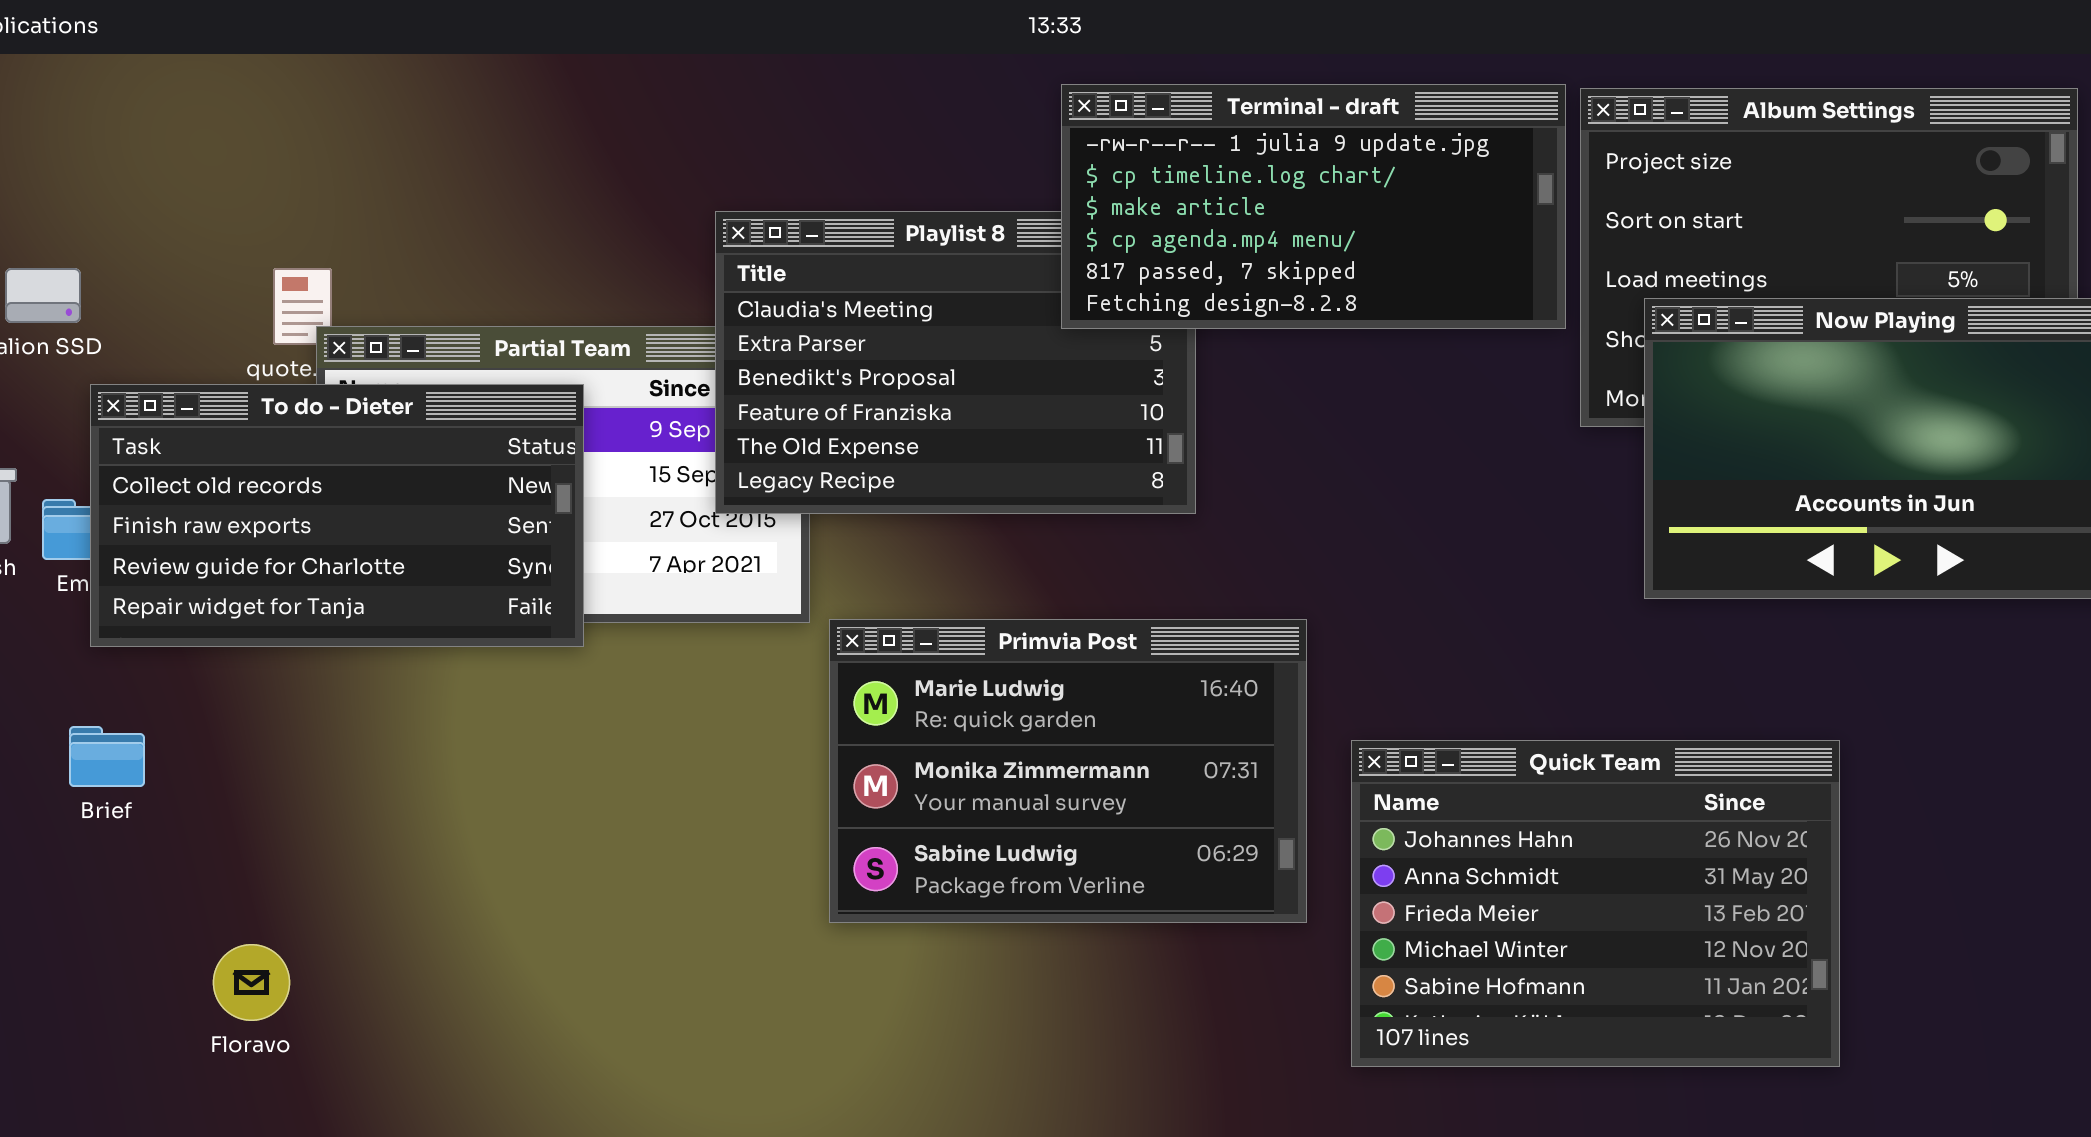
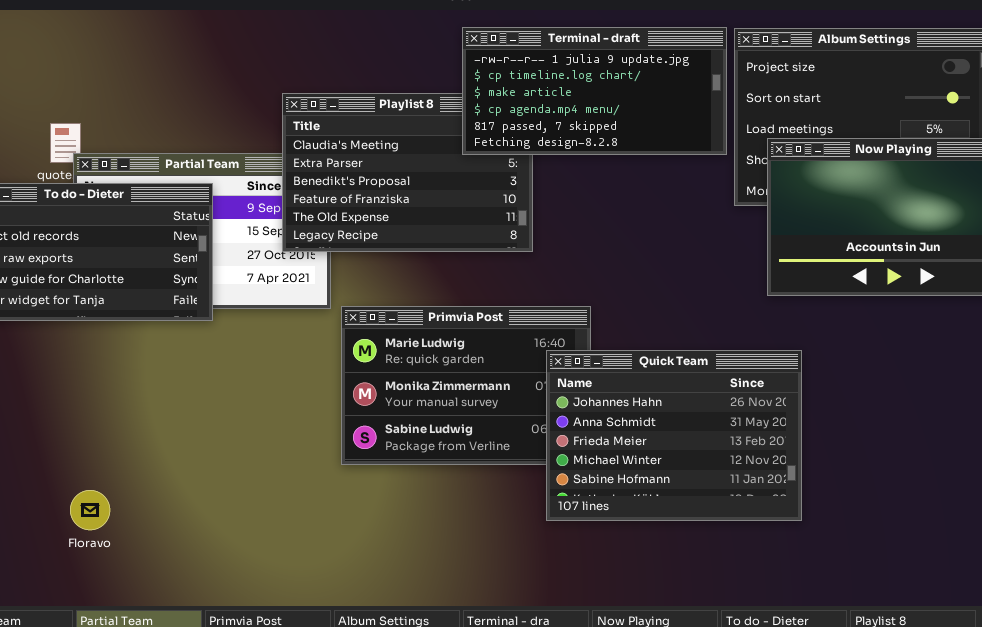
Quick Team: [1351,740,1840,1067] -> [546,350,802,521], moved
Floravo: [213,944,290,1021] -> [70,490,110,530], moved

